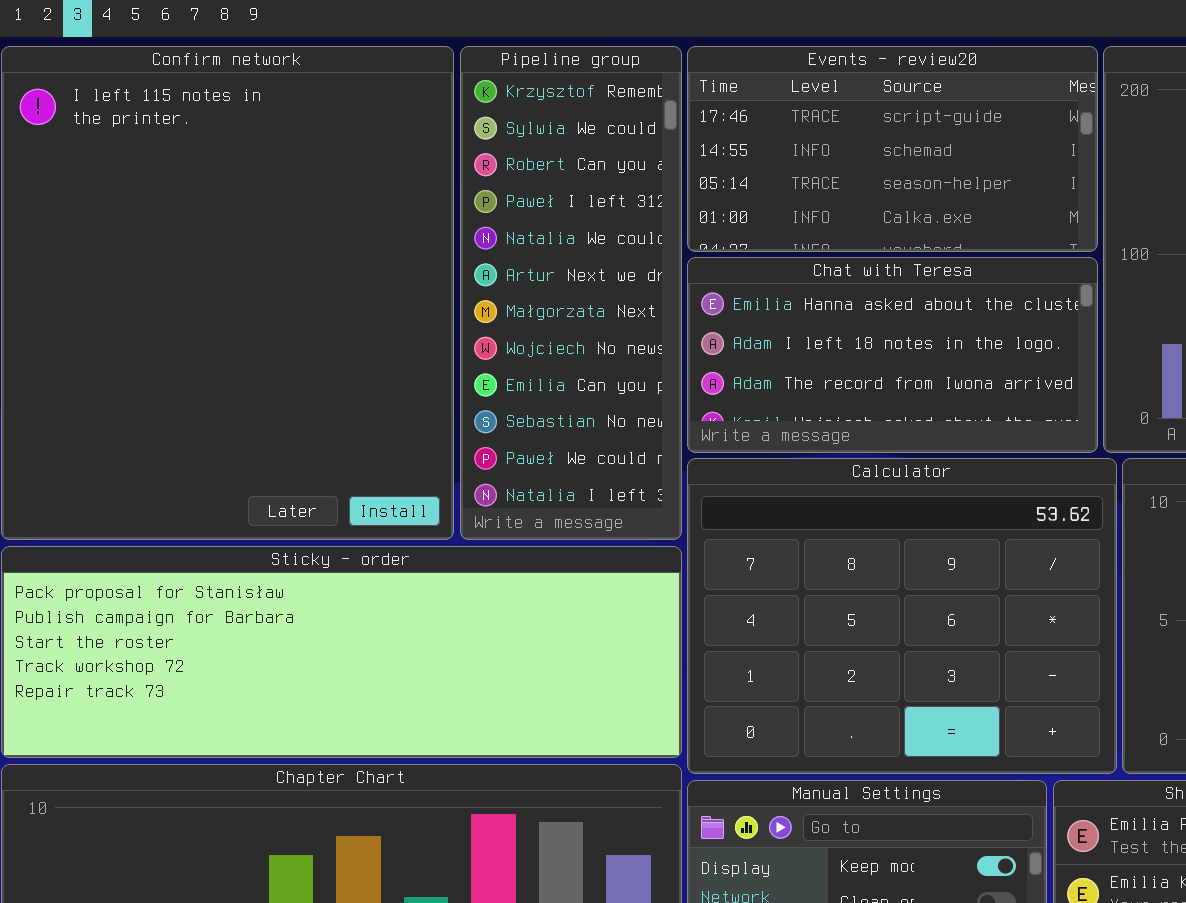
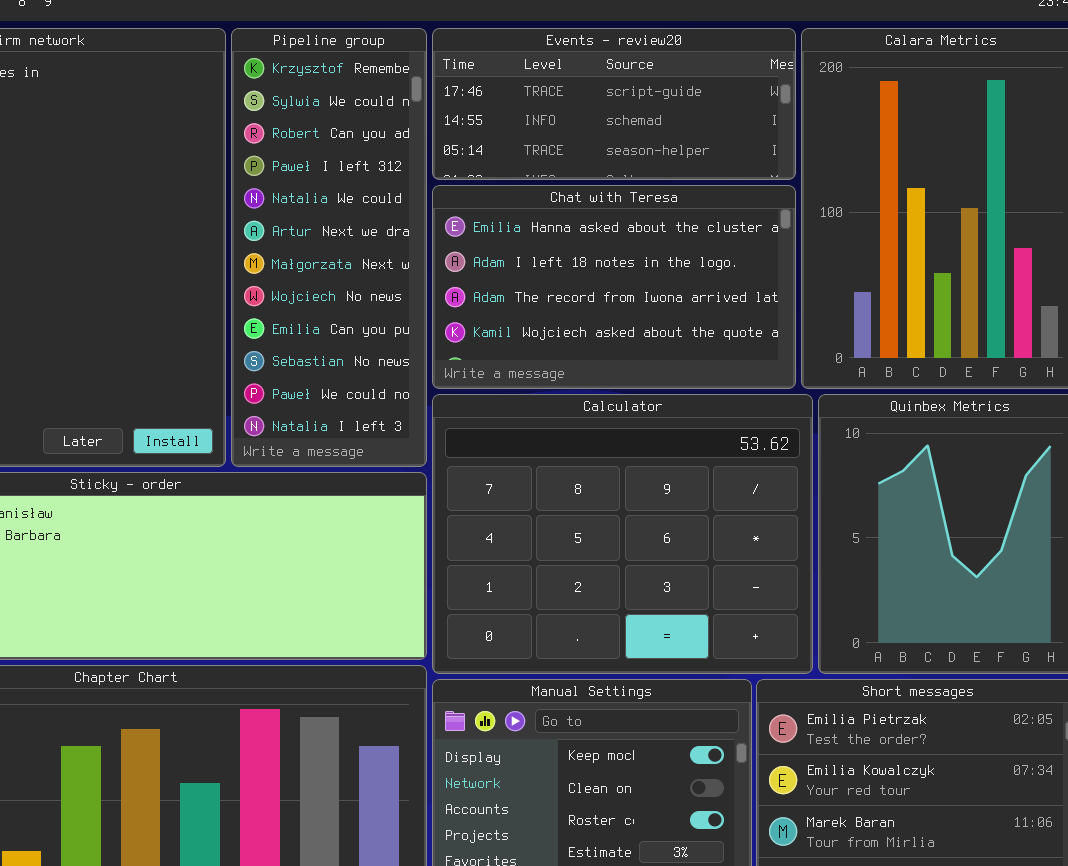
Events - review20: [687,46,1098,252] -> [432,28,796,180], resized
Chat with Teresa: [687,257,1098,453] -> [432,185,796,389], resized

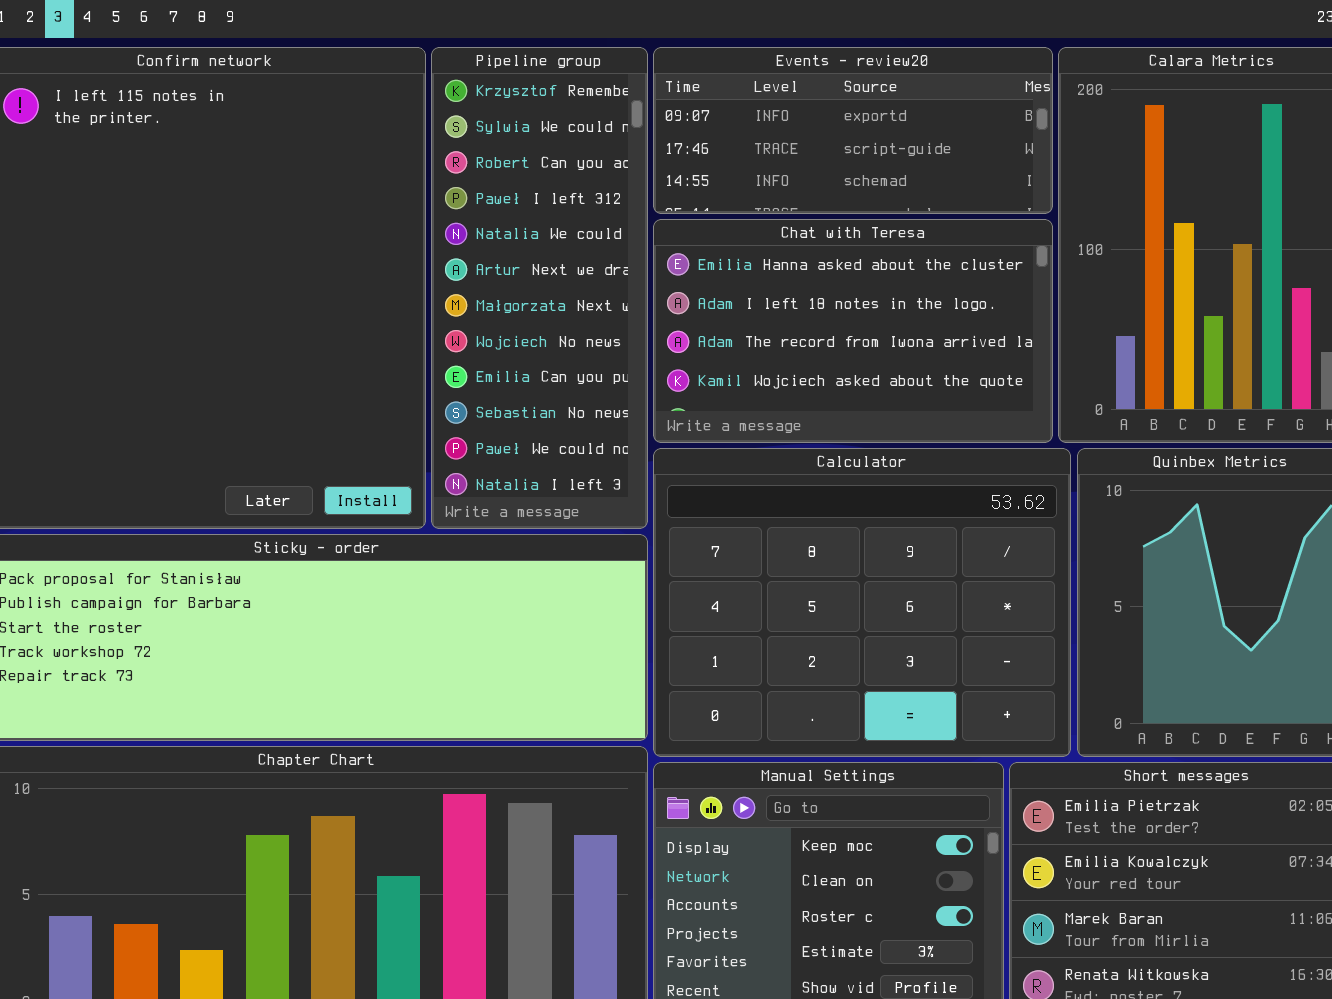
Events - review20: [432,28,796,180] -> [653,47,1053,214], scrolled up 1 row

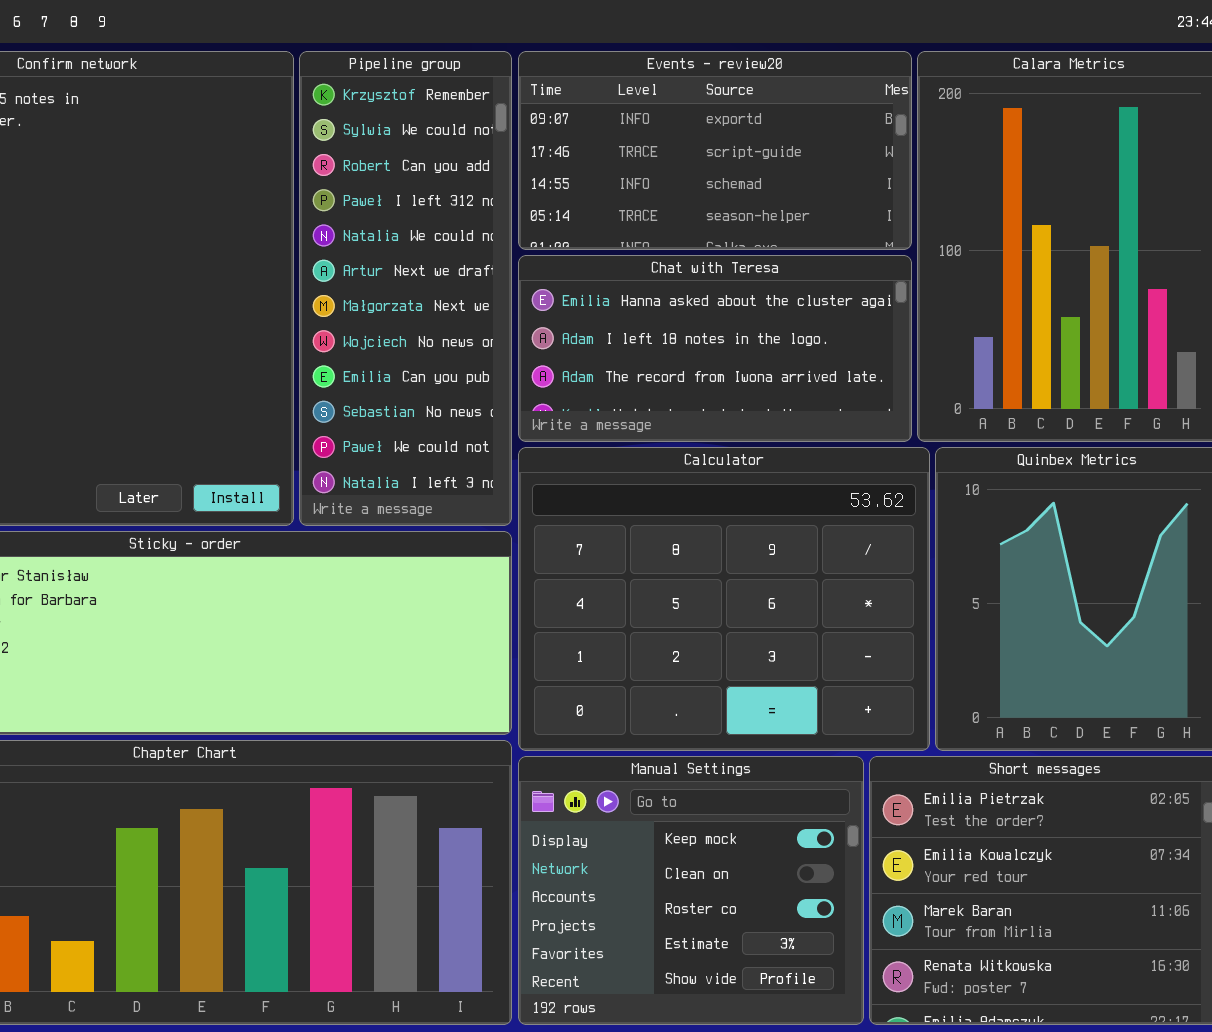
Events - review20: [653,47,1053,214] -> [518,51,912,250], resized
Chat with Teresa: [653,219,1053,443] -> [518,255,912,442], resized

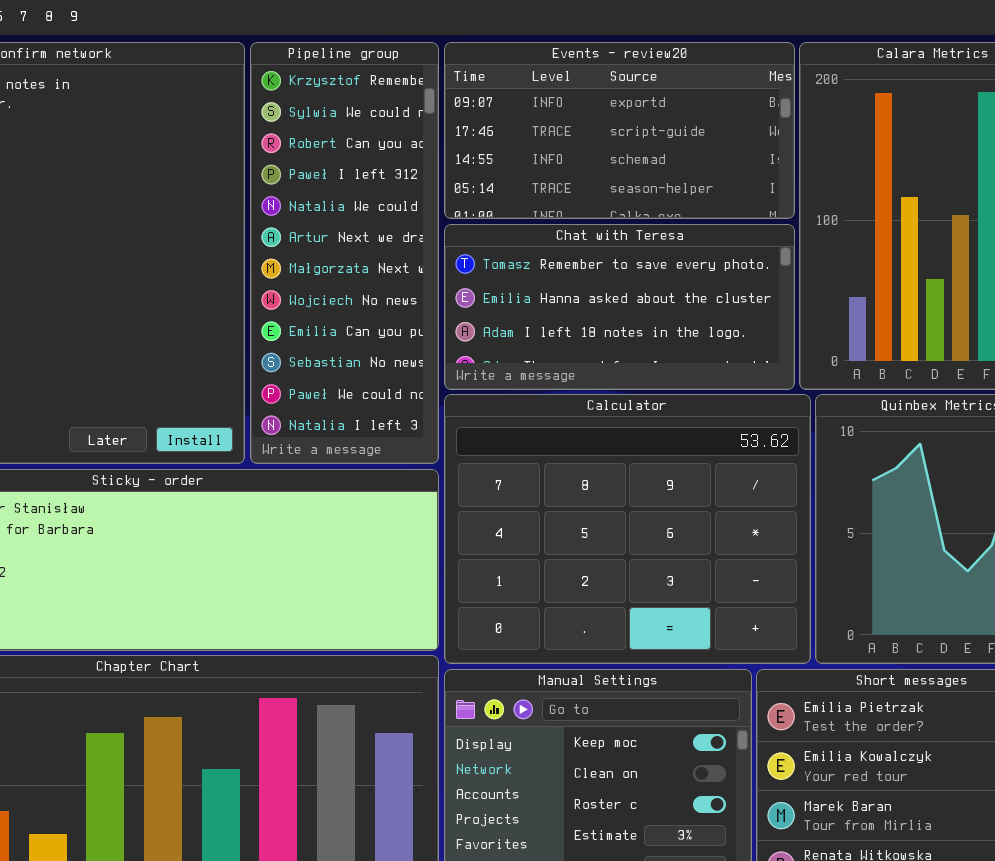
Chat with Teresa: [518,255,912,442] -> [444,224,795,390], scrolled up 1 row

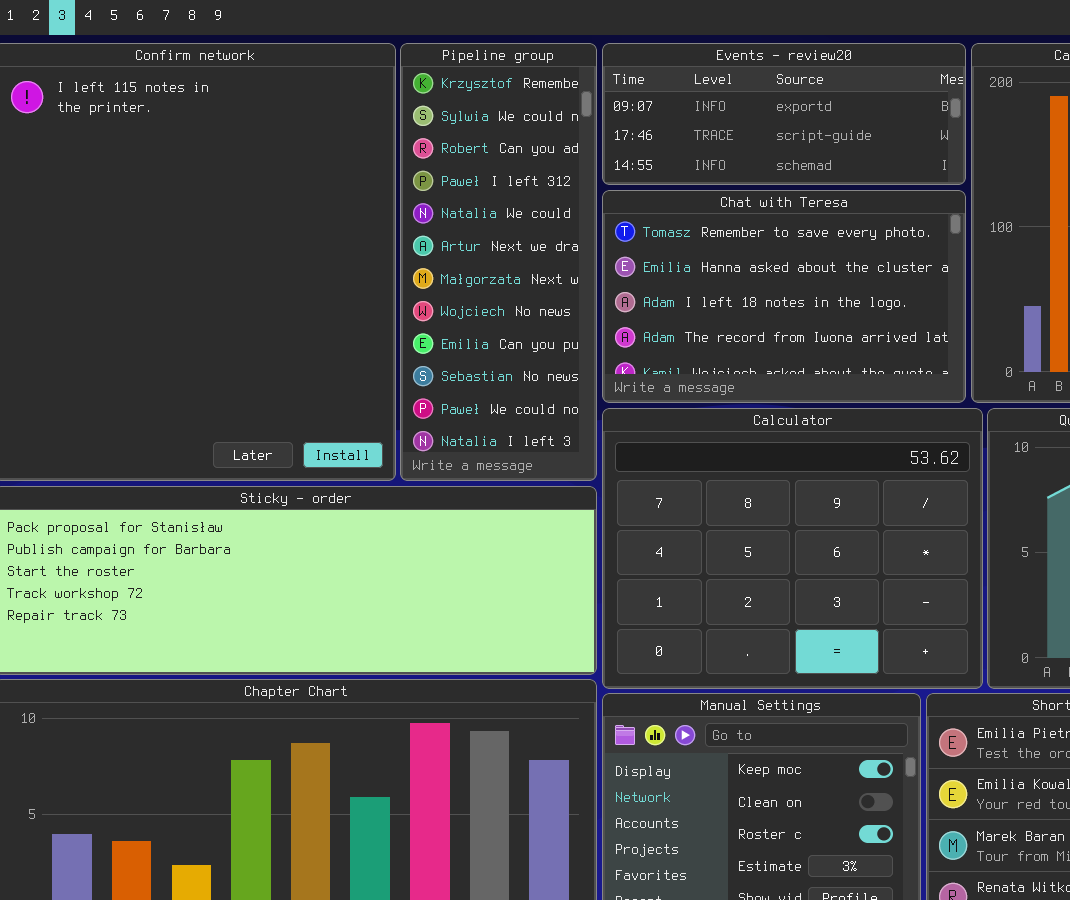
Events - review20: [444,42,795,219] -> [602,43,966,185], resized
Chat with Teresa: [444,224,795,390] -> [602,190,966,403], resized

